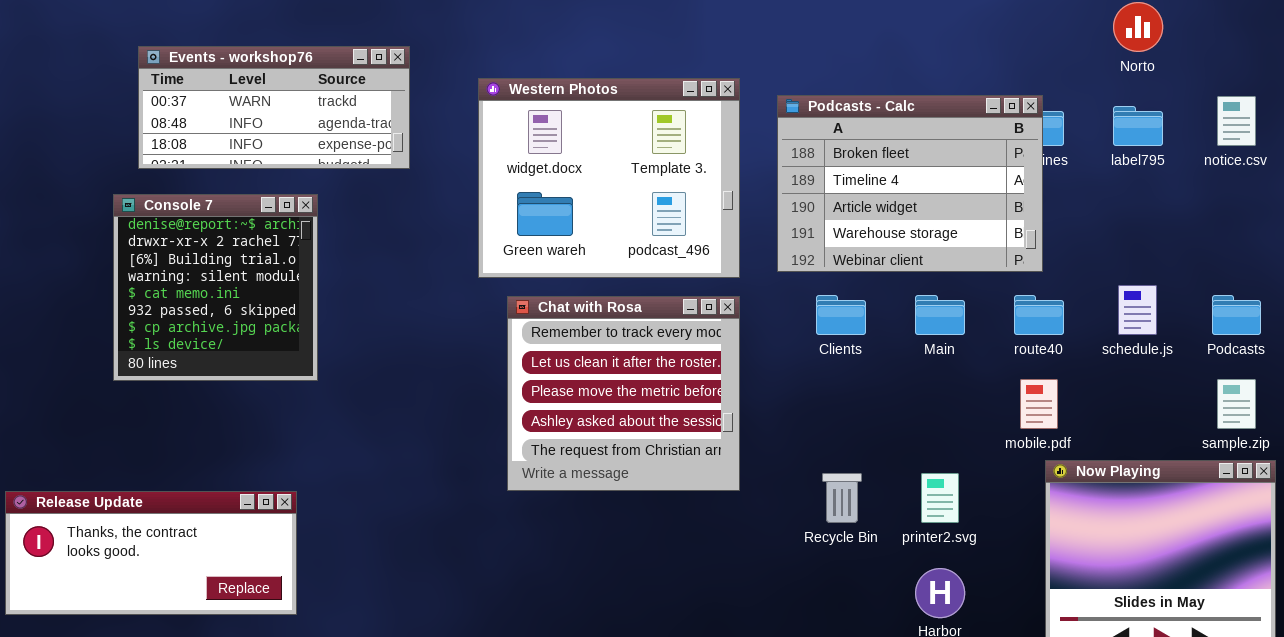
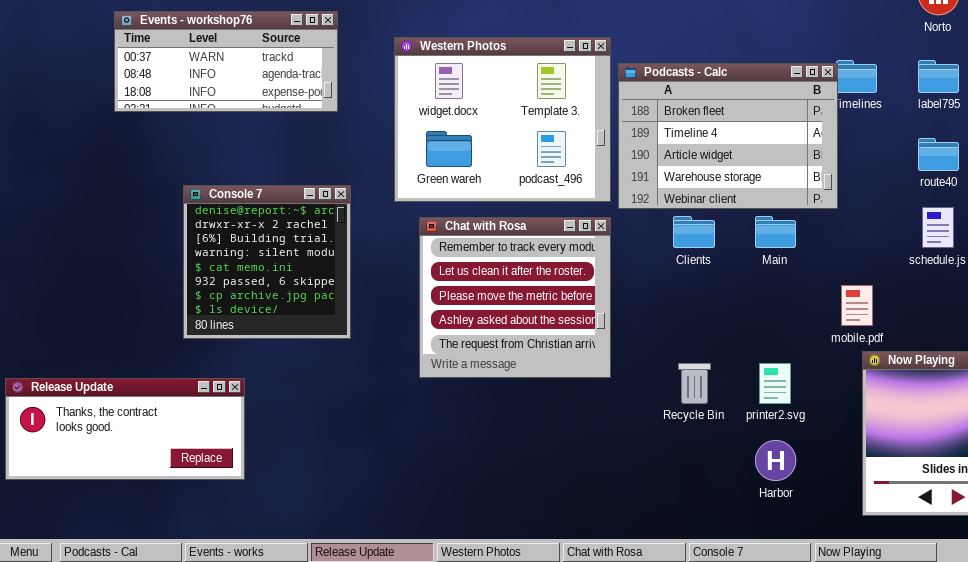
Podcasts - Calc: [777,95,1043,272] -> [618,63,838,209], moved
Console 7: [113,194,318,381] -> [183,185,351,339], moved
route40: [1014,295,1064,335] -> [918,138,959,171], moved

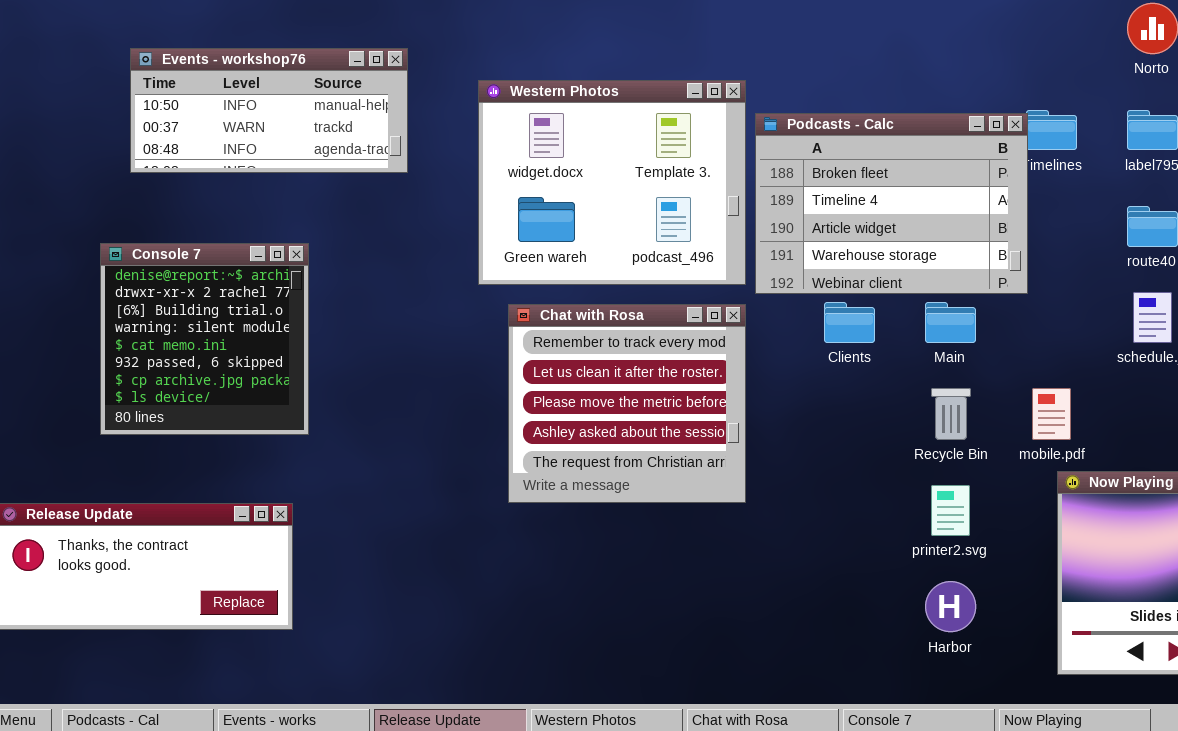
Events - workshop76: [114,11,338,112] -> [130,48,408,173], scrolled up 1 row
Console 7: [183,185,351,339] -> [100,243,309,435], moved
Recycle Bin: [678,363,711,404] -> [931,388,971,440], moved

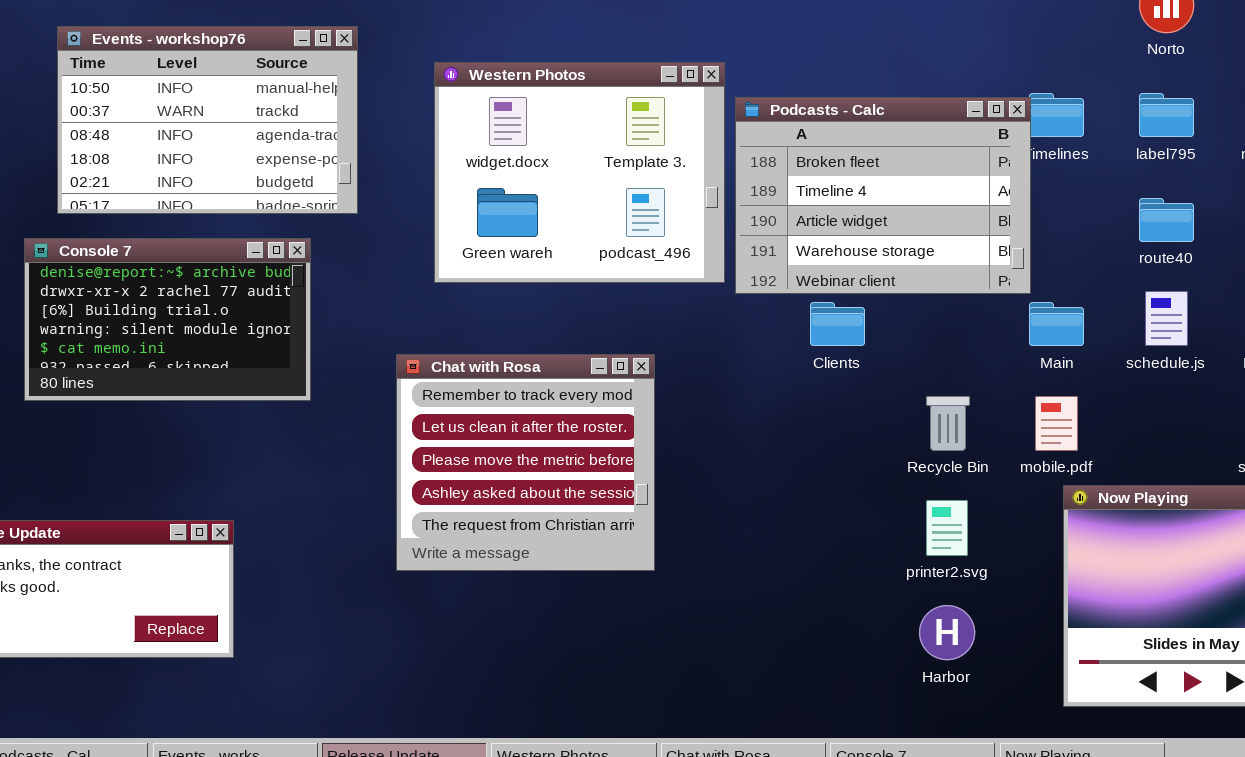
Events - workshop76: [130,48,408,173] -> [57,26,358,214], resized
Console 7: [100,243,309,435] -> [24,238,311,401], resized
Main: [925,302,976,343] -> [1029,302,1084,346], moved
Chat with Rosa: [508,304,746,503] -> [396,354,655,571], moved

